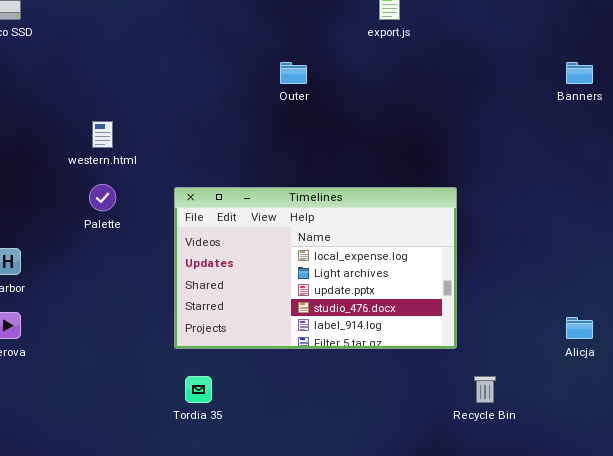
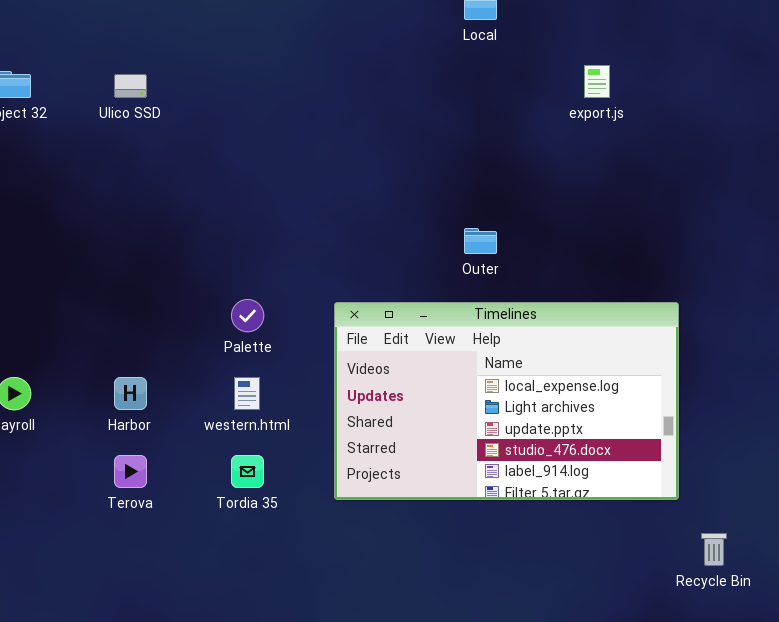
Outer: [280,62,307,84] -> [464,228,497,254], moved
western.html: [92,121,113,148] -> [234,377,260,410], moved
Tordia 35: [185,376,212,403] -> [231,455,264,488], moved

